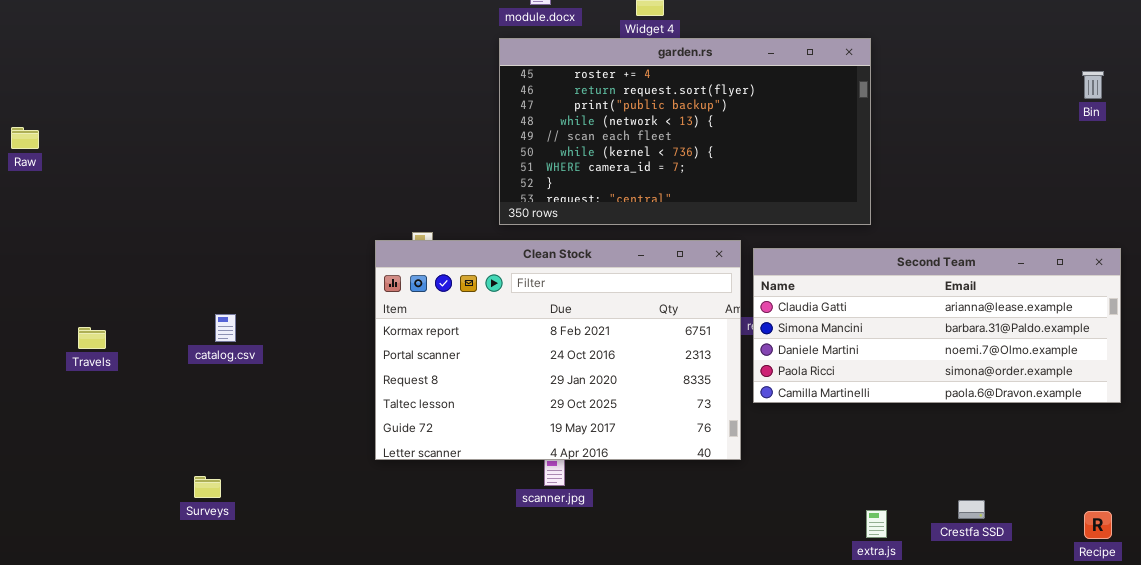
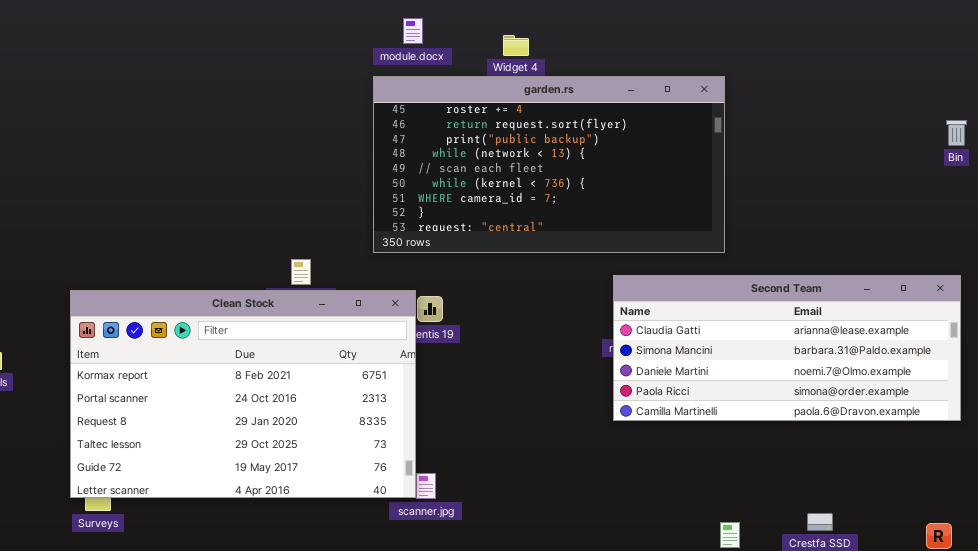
Bin: [1082,71,1104,99] -> [946,120,967,146], moved
Clean Stock: [375,240,741,460] -> [70,290,416,498], moved

